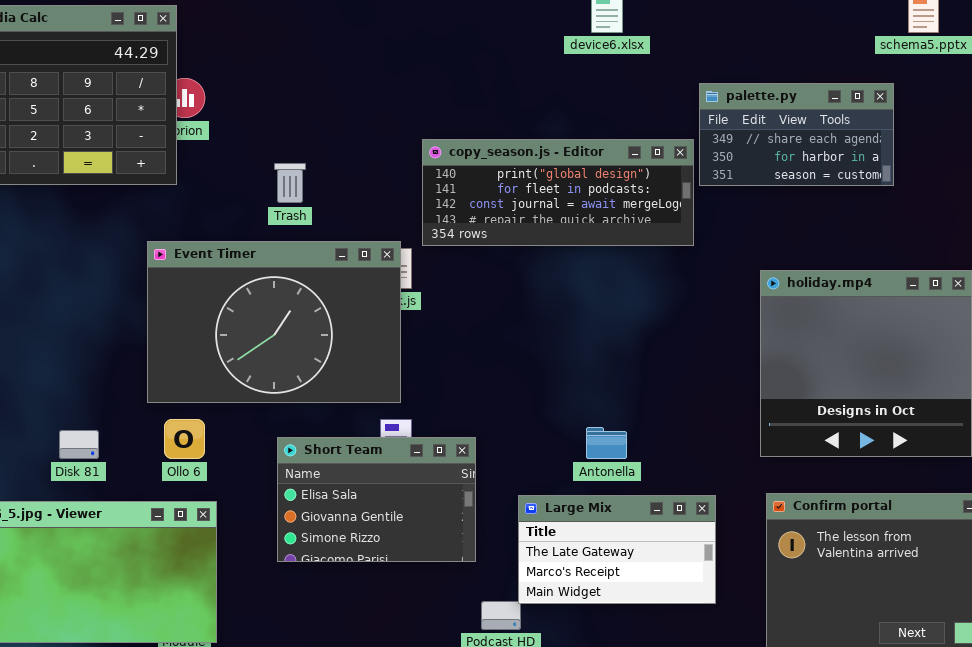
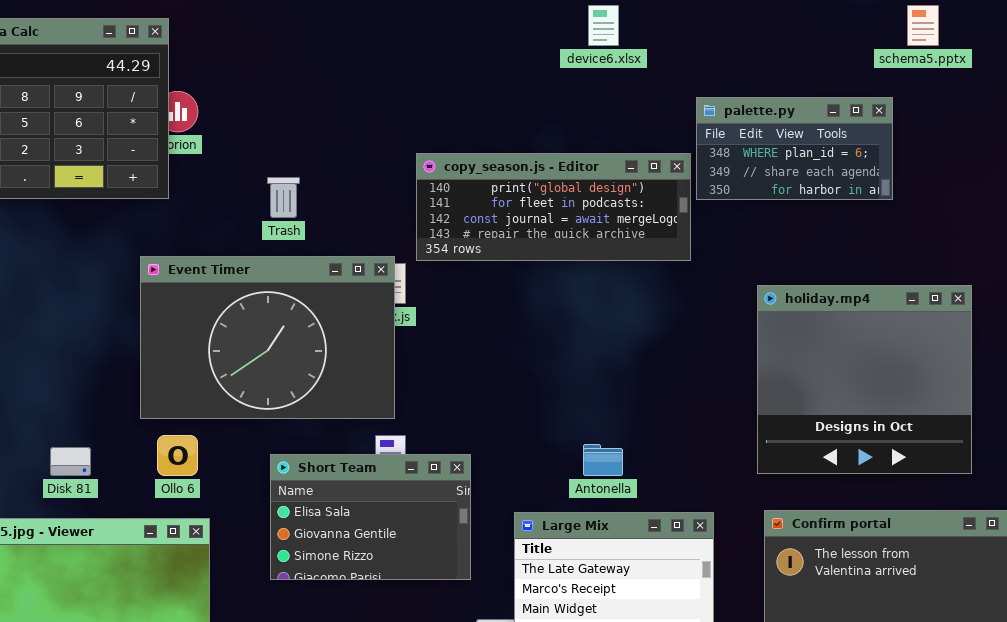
palette.py: [699,83,894,186] -> [696,97,893,200], scrolled up 1 row

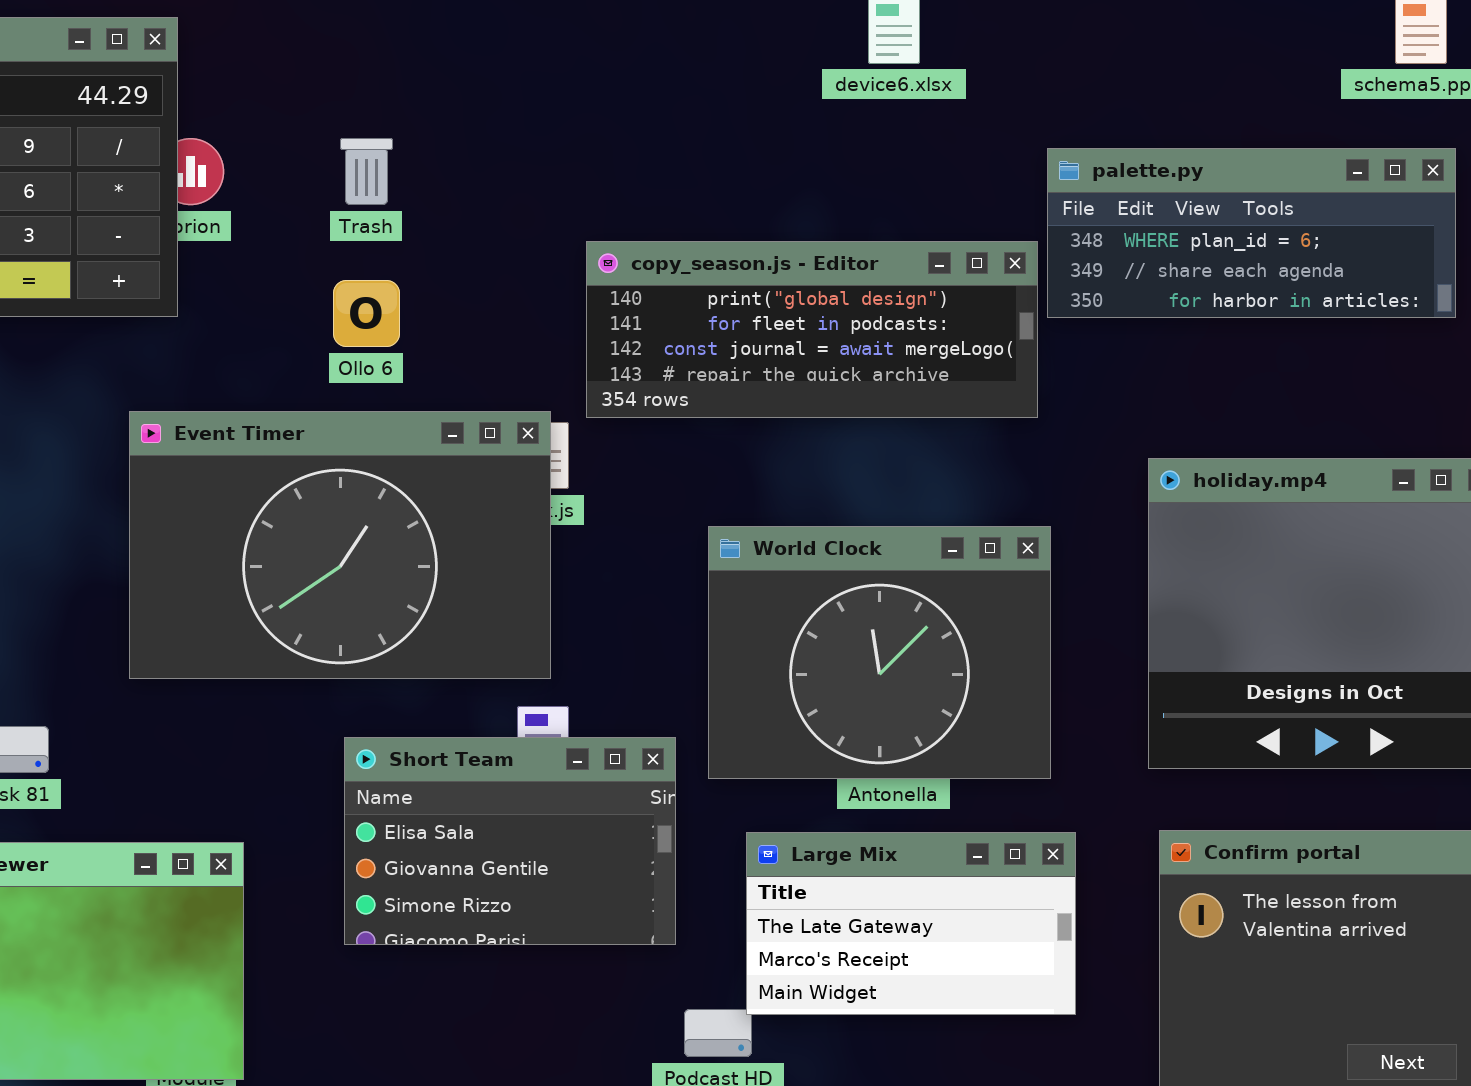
palette.py: [696,97,893,200] -> [1047,148,1456,318], resized
Trash: [267,177,300,218] -> [340,138,393,205], moved
World Clock: none -> [708,526,1051,779], opened
Ollo 6: [157,435,198,476] -> [333,280,400,347], moved

